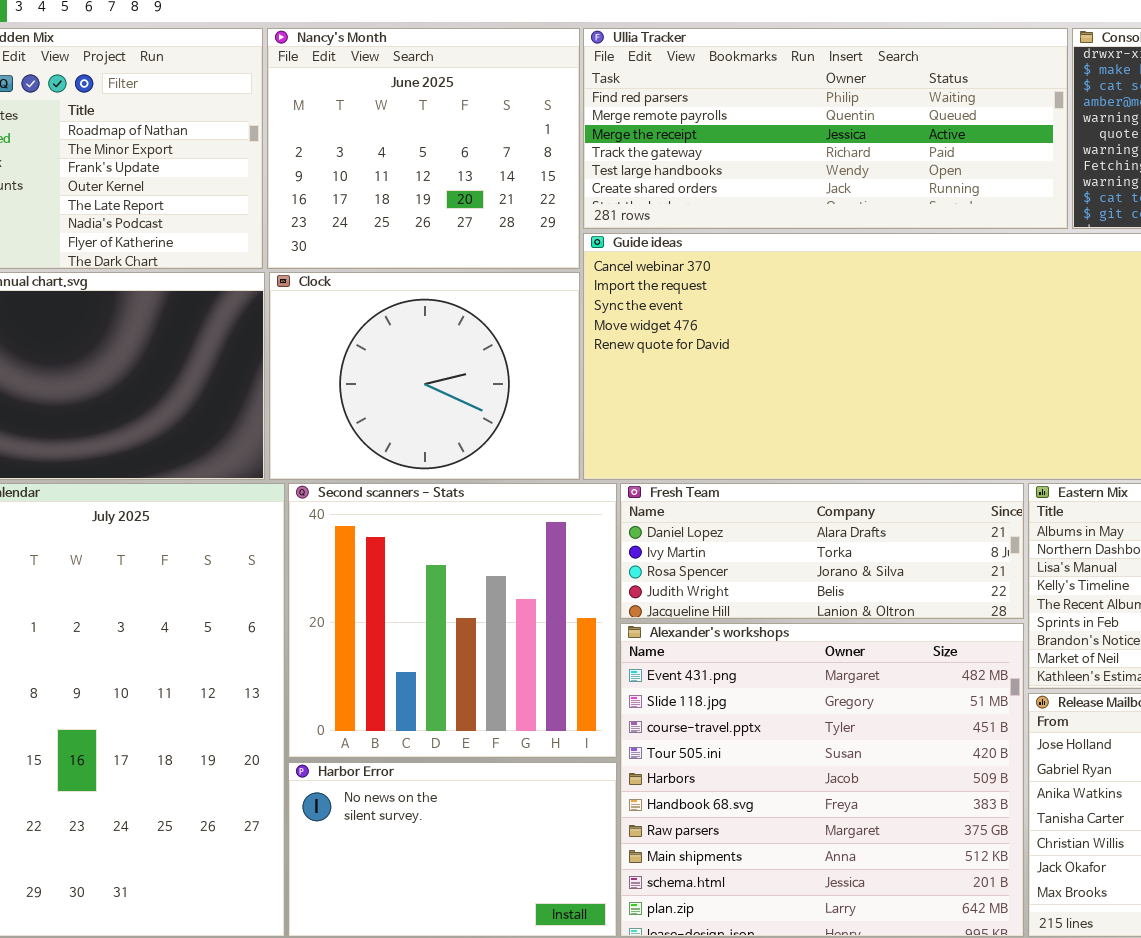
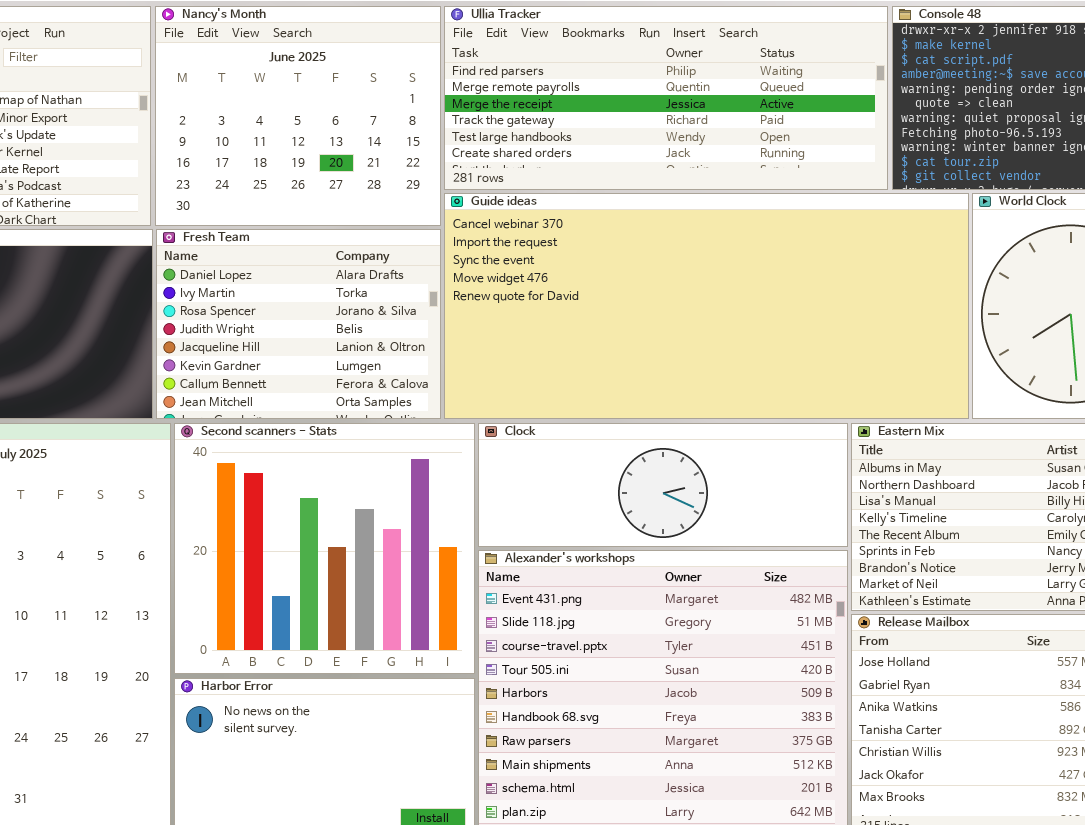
Clock: [269,272,580,480] -> [478,423,848,547], moved, resized
Fresh Team: [620,483,1024,619] -> [156,229,441,419], moved, resized

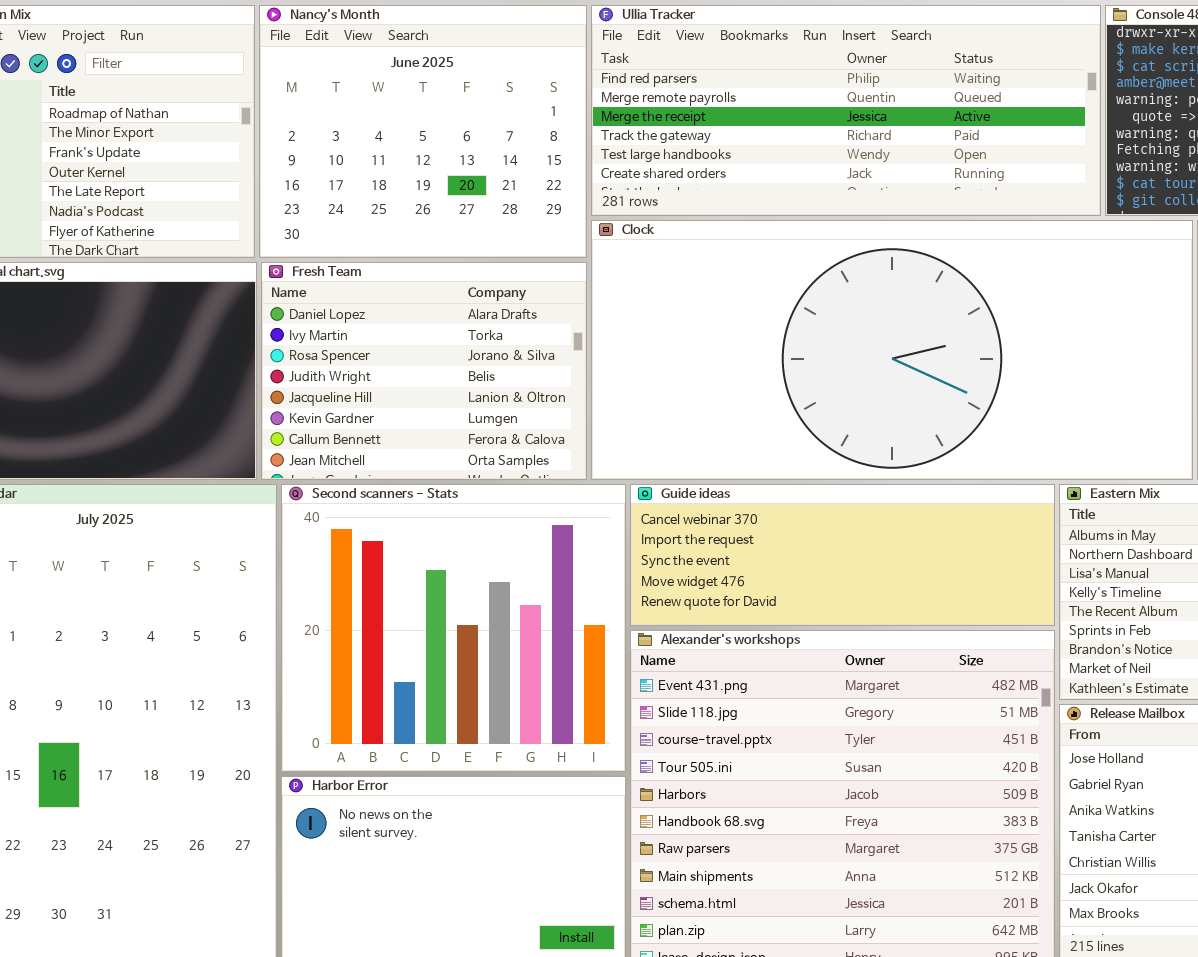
Guide ideas: [444,193,969,419] -> [630,484,1055,626], moved, resized
Clock: [478,423,848,547] -> [591,220,1193,480], moved, resized

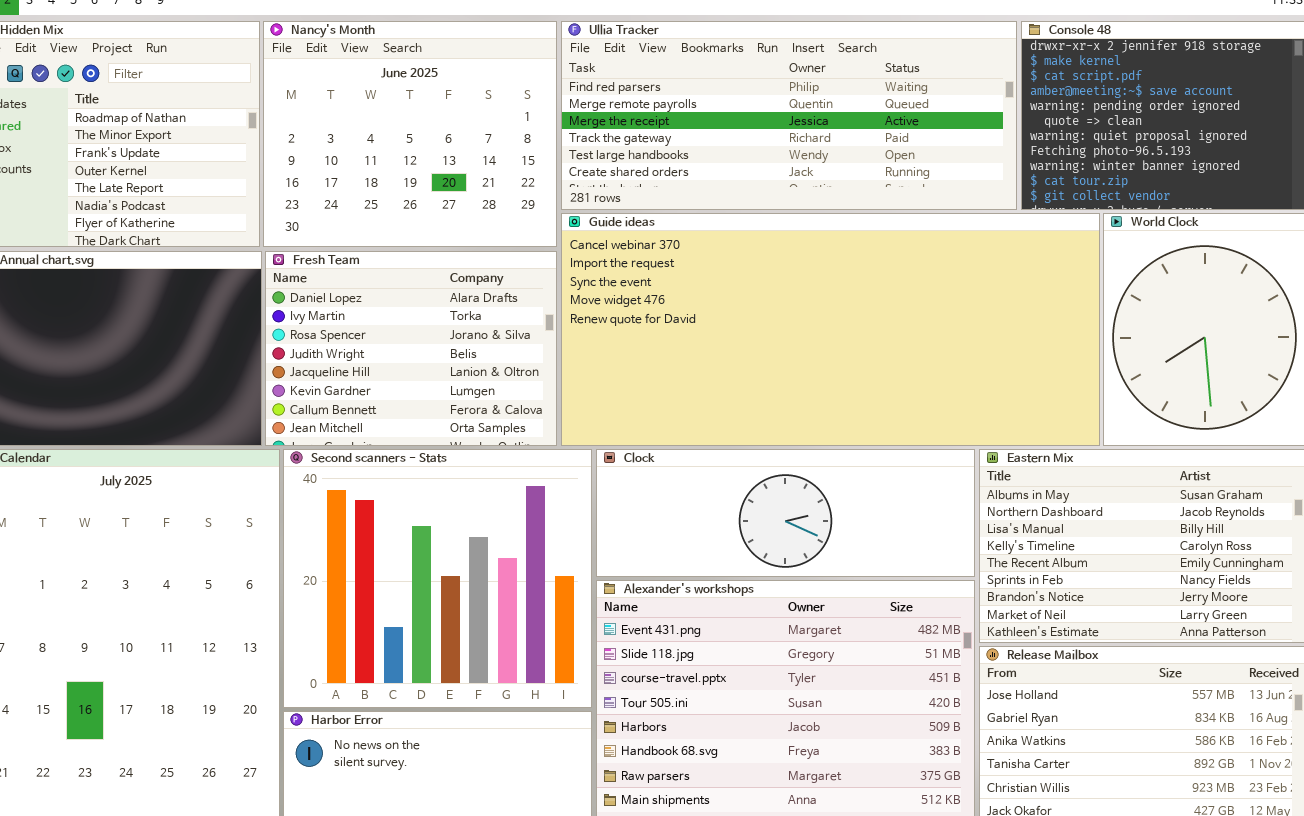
Clock: [591,220,1193,480] -> [596,449,975,577], moved, resized
Guide ideas: [630,484,1055,626] -> [561,213,1100,446], moved, resized

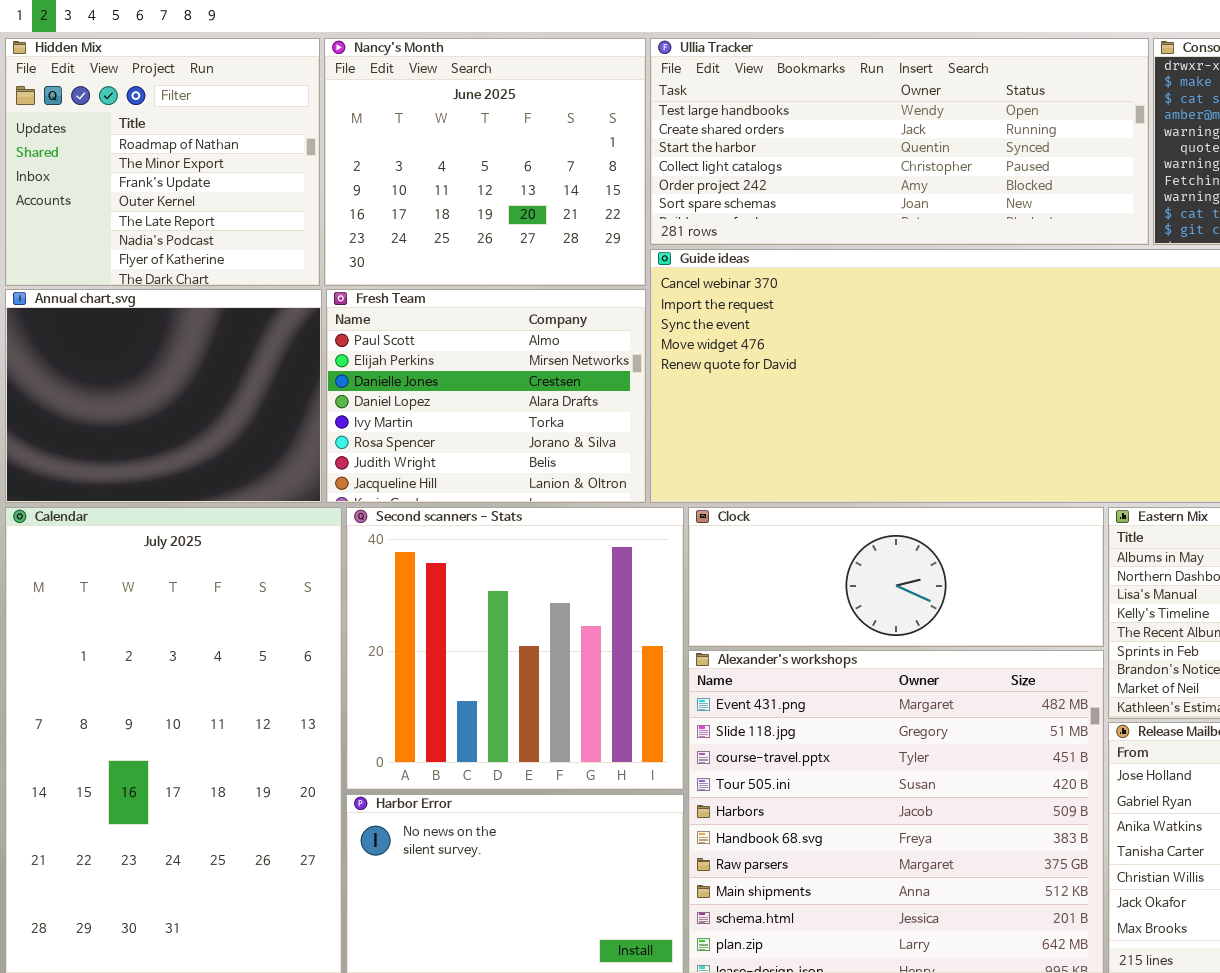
Ullia Tracker: [561,21,1017,210] -> [650,38,1149,245], scrolled down 4 rows
Fresh Team: [265,251,557,446] -> [326,289,646,503], scrolled up 3 rows

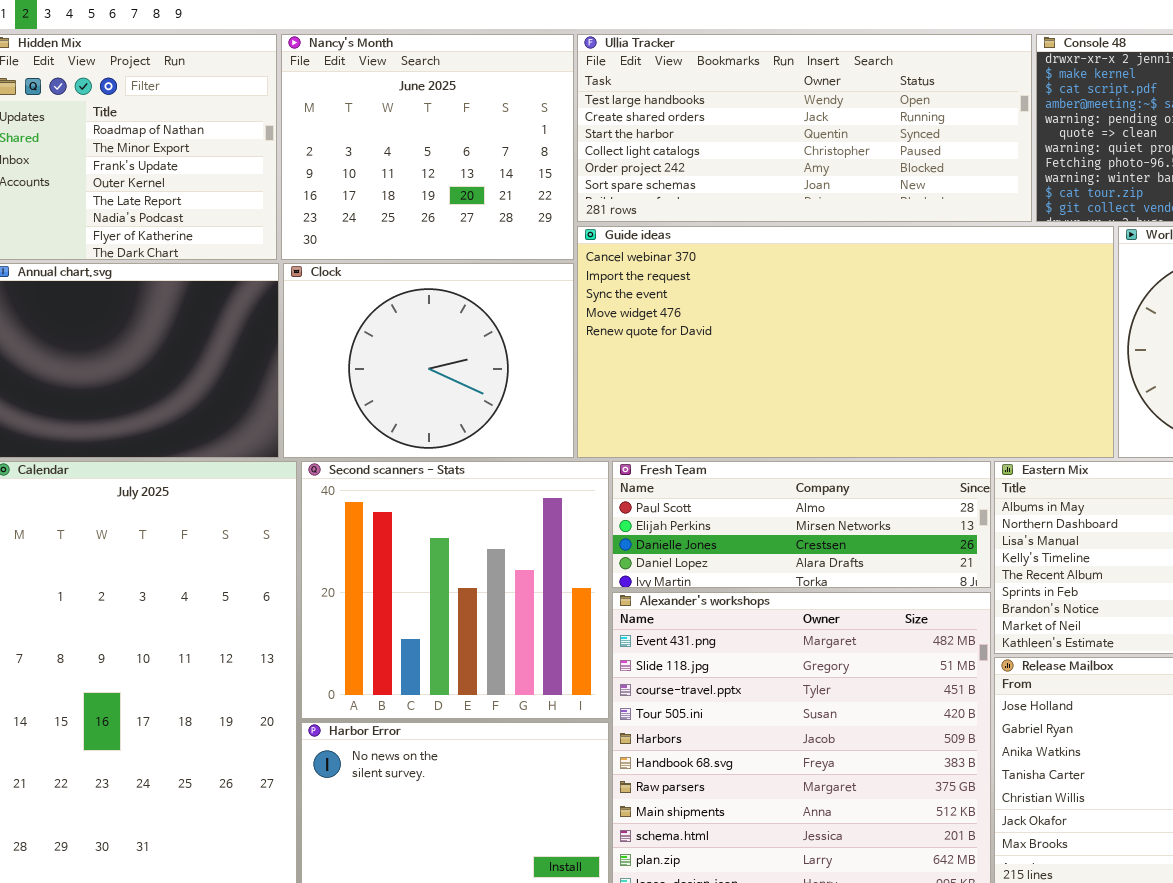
Fresh Team: [326,289,646,503] -> [612,461,991,588], moved, resized
Clock: [688,507,1104,647] -> [283,263,574,458], moved, resized

